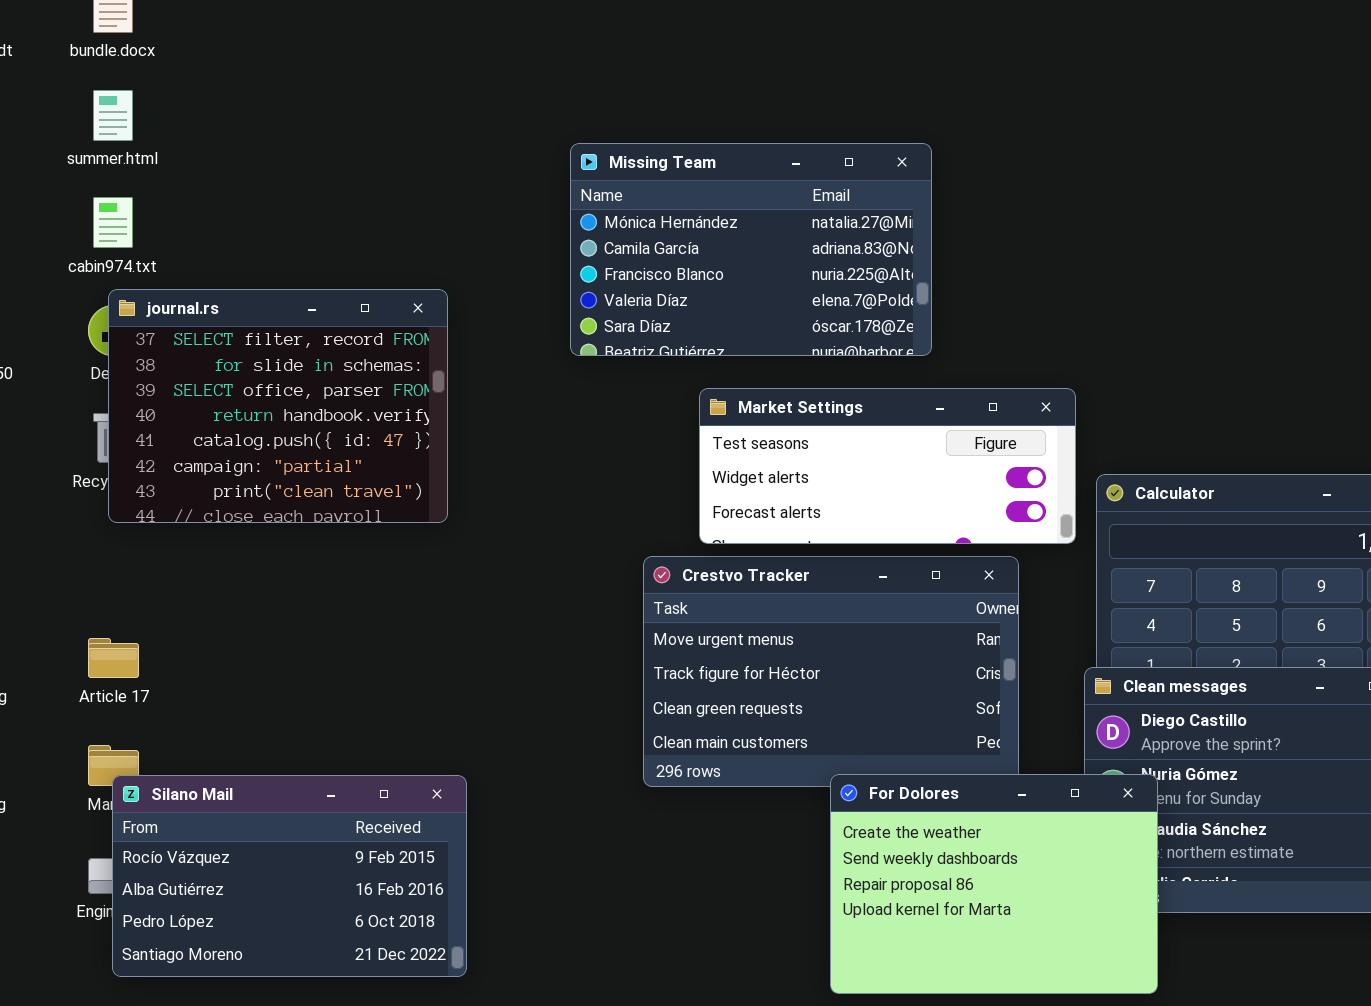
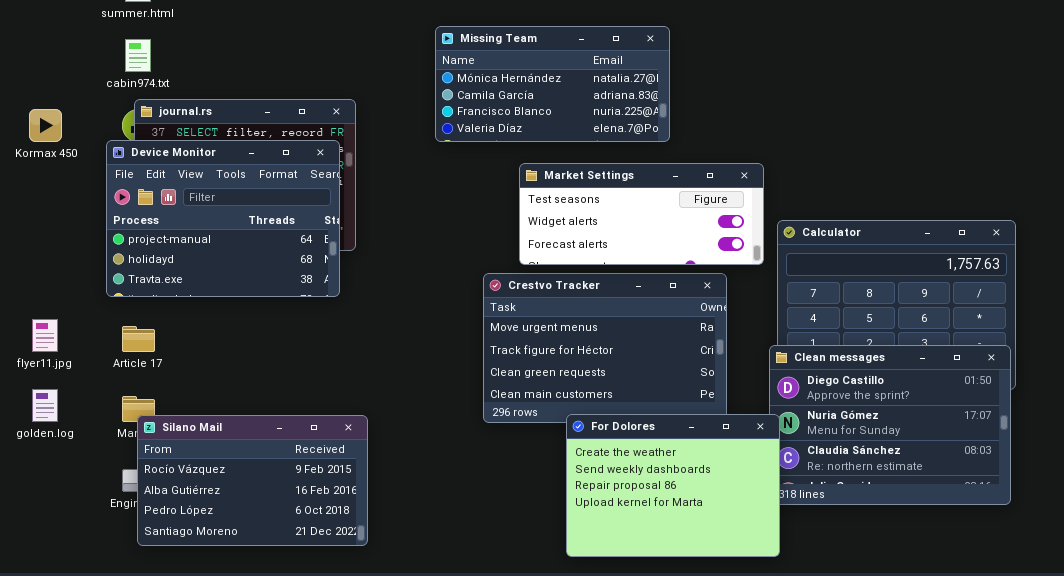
Missing Team: [570,143,932,356] -> [435,26,670,142], resized
Device Monitor: none -> [106,140,340,297], opened
For Dolores: [830,774,1158,994] -> [566,414,780,557], moved

